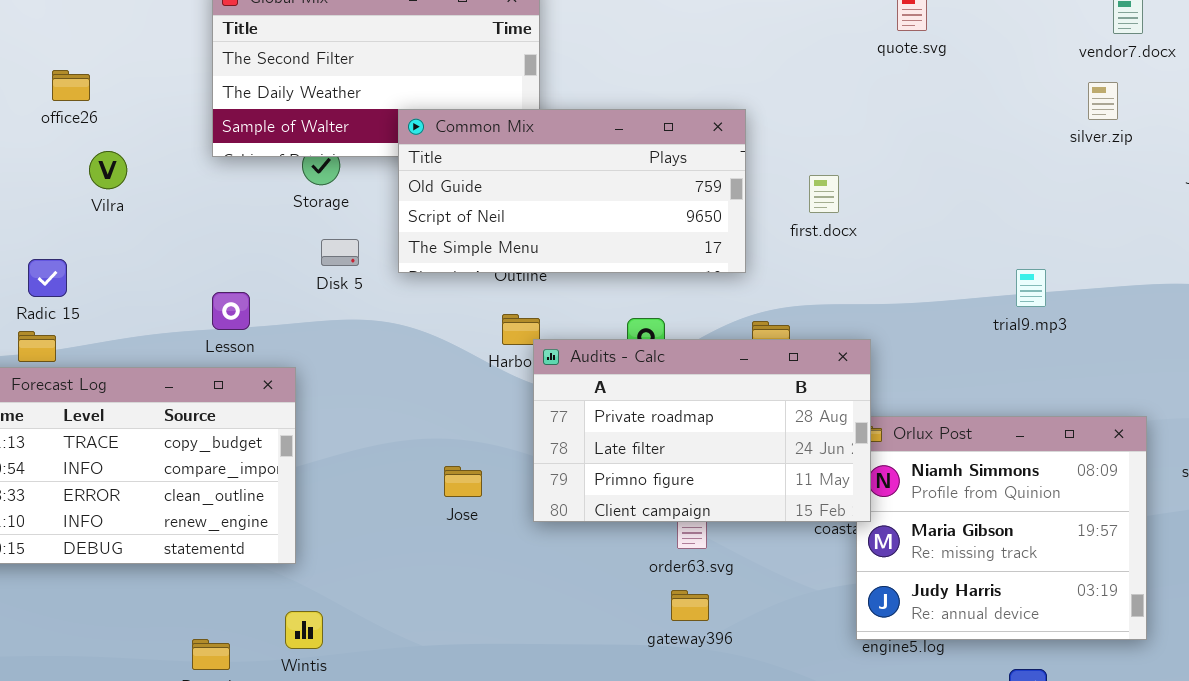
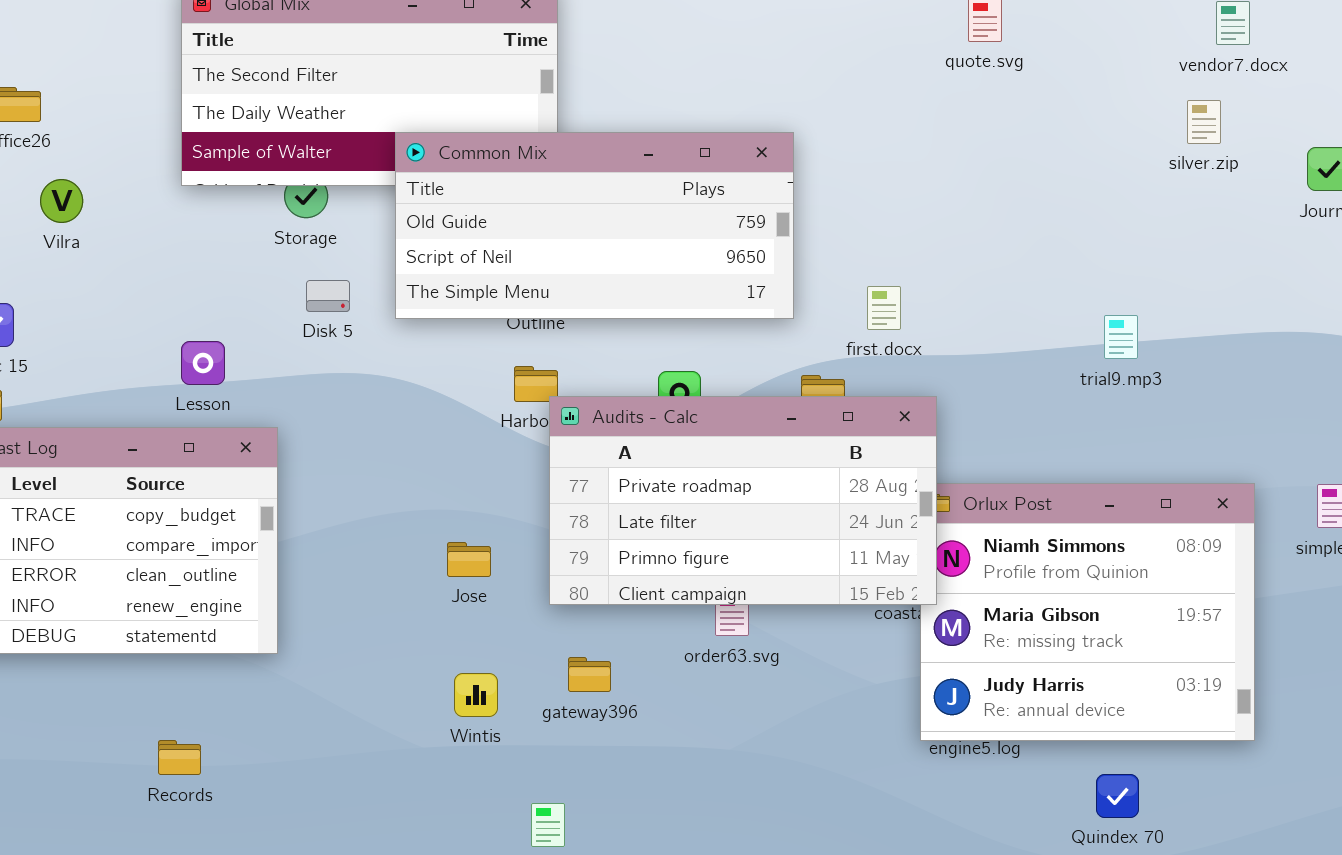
first.docx: [809,175,839,213] -> [867,286,901,330], moved
gateway396: [671,590,709,621] -> [568,657,611,692], moved
Wintis: [285,611,323,649] -> [454,673,498,717], moved

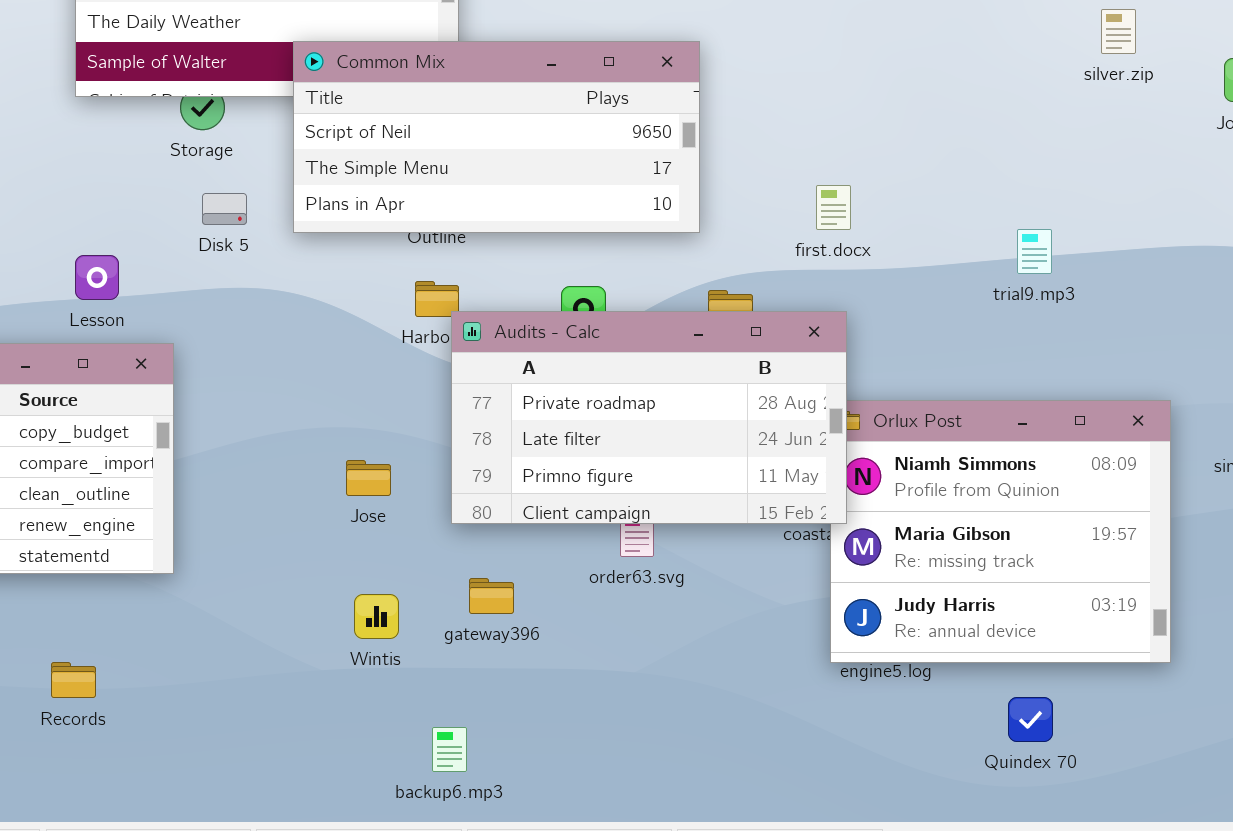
Common Mix: [395,132,794,319] -> [293,41,700,233], scrolled down 1 row
first.docx: [867,286,901,330] -> [816,185,851,230], moved

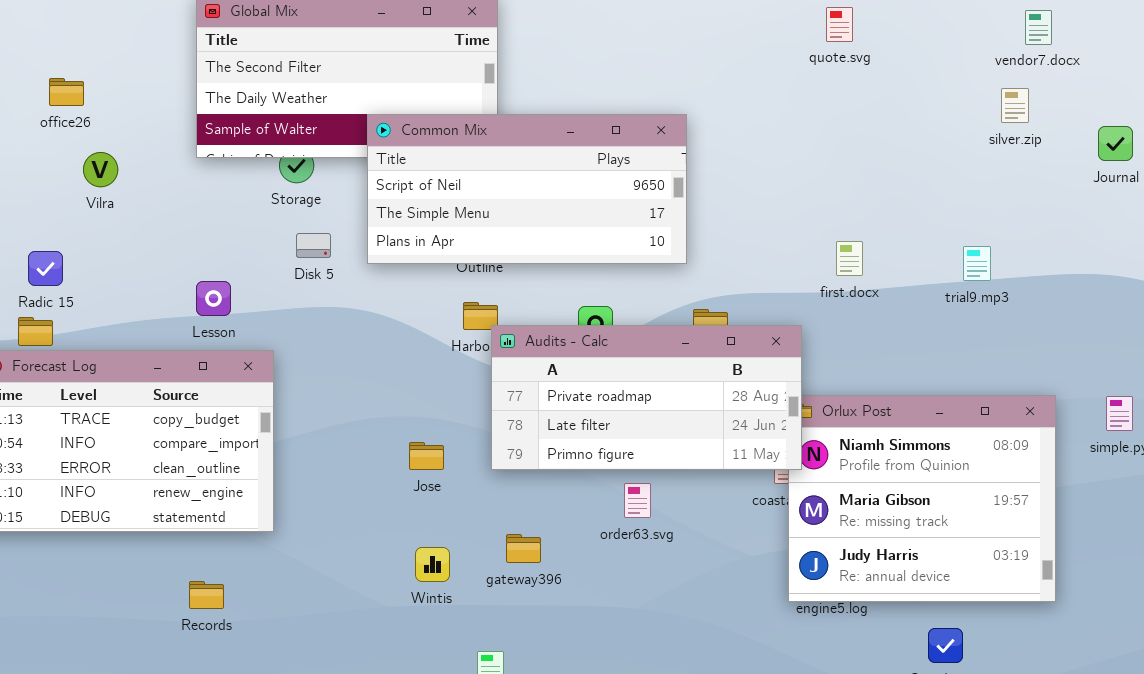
first.docx: [816,185,851,230] -> [836,241,863,276], moved
trial9.mp3: [1017,229,1052,274] -> [963,246,991,281], moved
Audits - Calc: [451,311,847,524] -> [491,325,802,470], resized
Records: [51,662,96,698] -> [189,581,224,609], moved

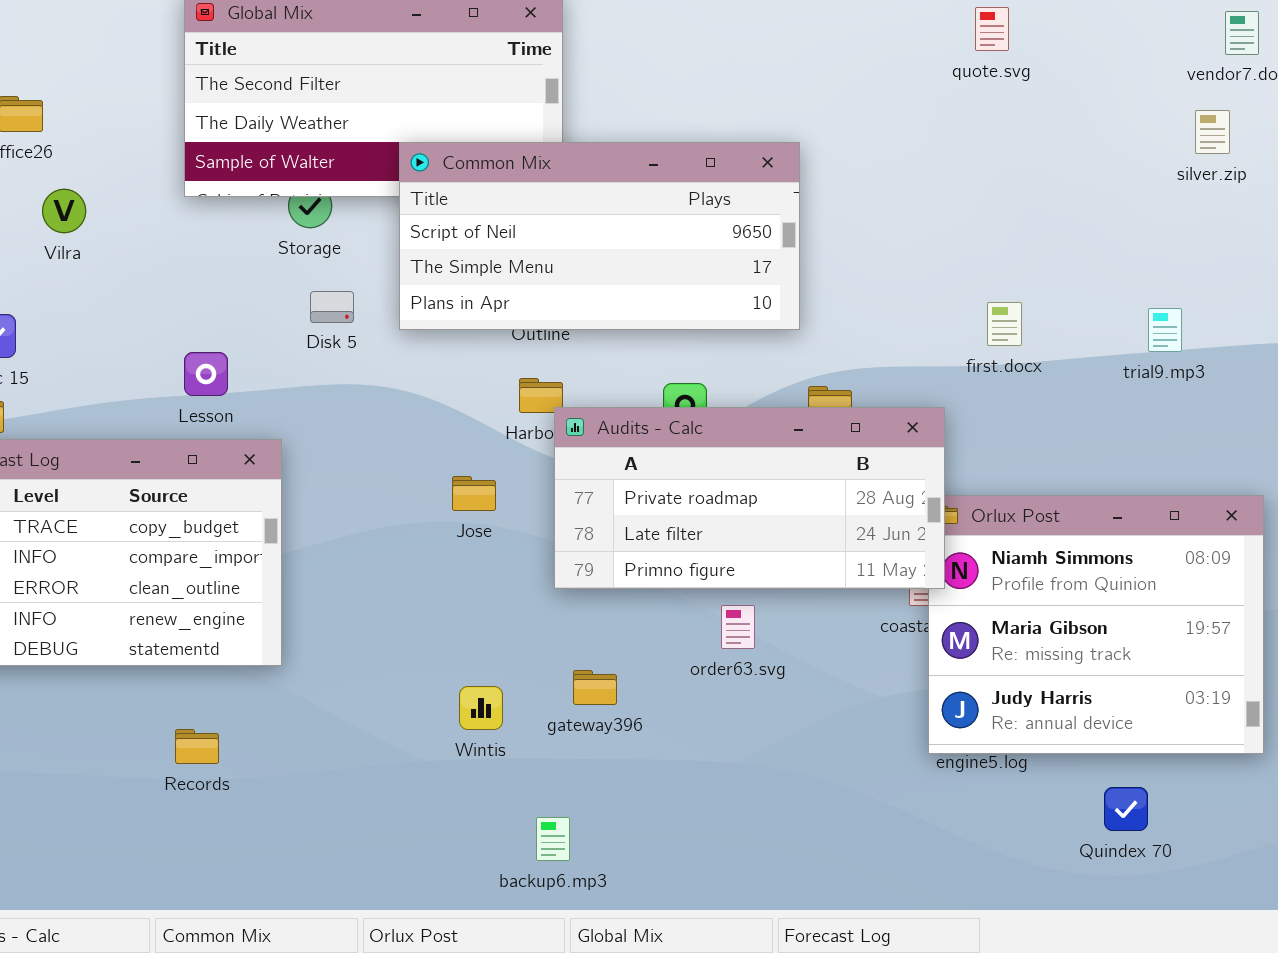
Jose: [409,442,444,470] -> [452,476,496,511], moved

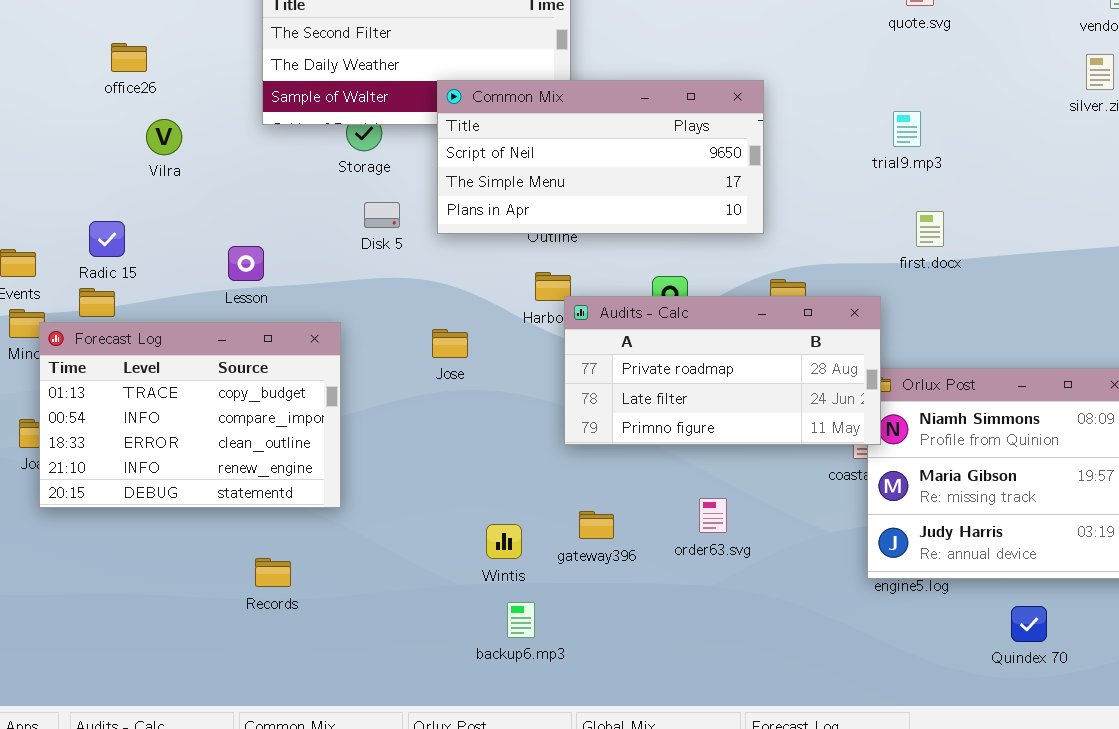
trial9.mp3: [1148,308,1182,352] -> [893,111,921,147], moved
Lesson: [184,352,228,396] -> [228,246,264,281], moved
Jose: [452,476,496,511] -> [432,329,468,358], moved
order63.svg: [721,605,755,649] -> [699,498,727,533], moved
backup6.mp3: [536,817,570,861] -> [507,602,535,638], moved

